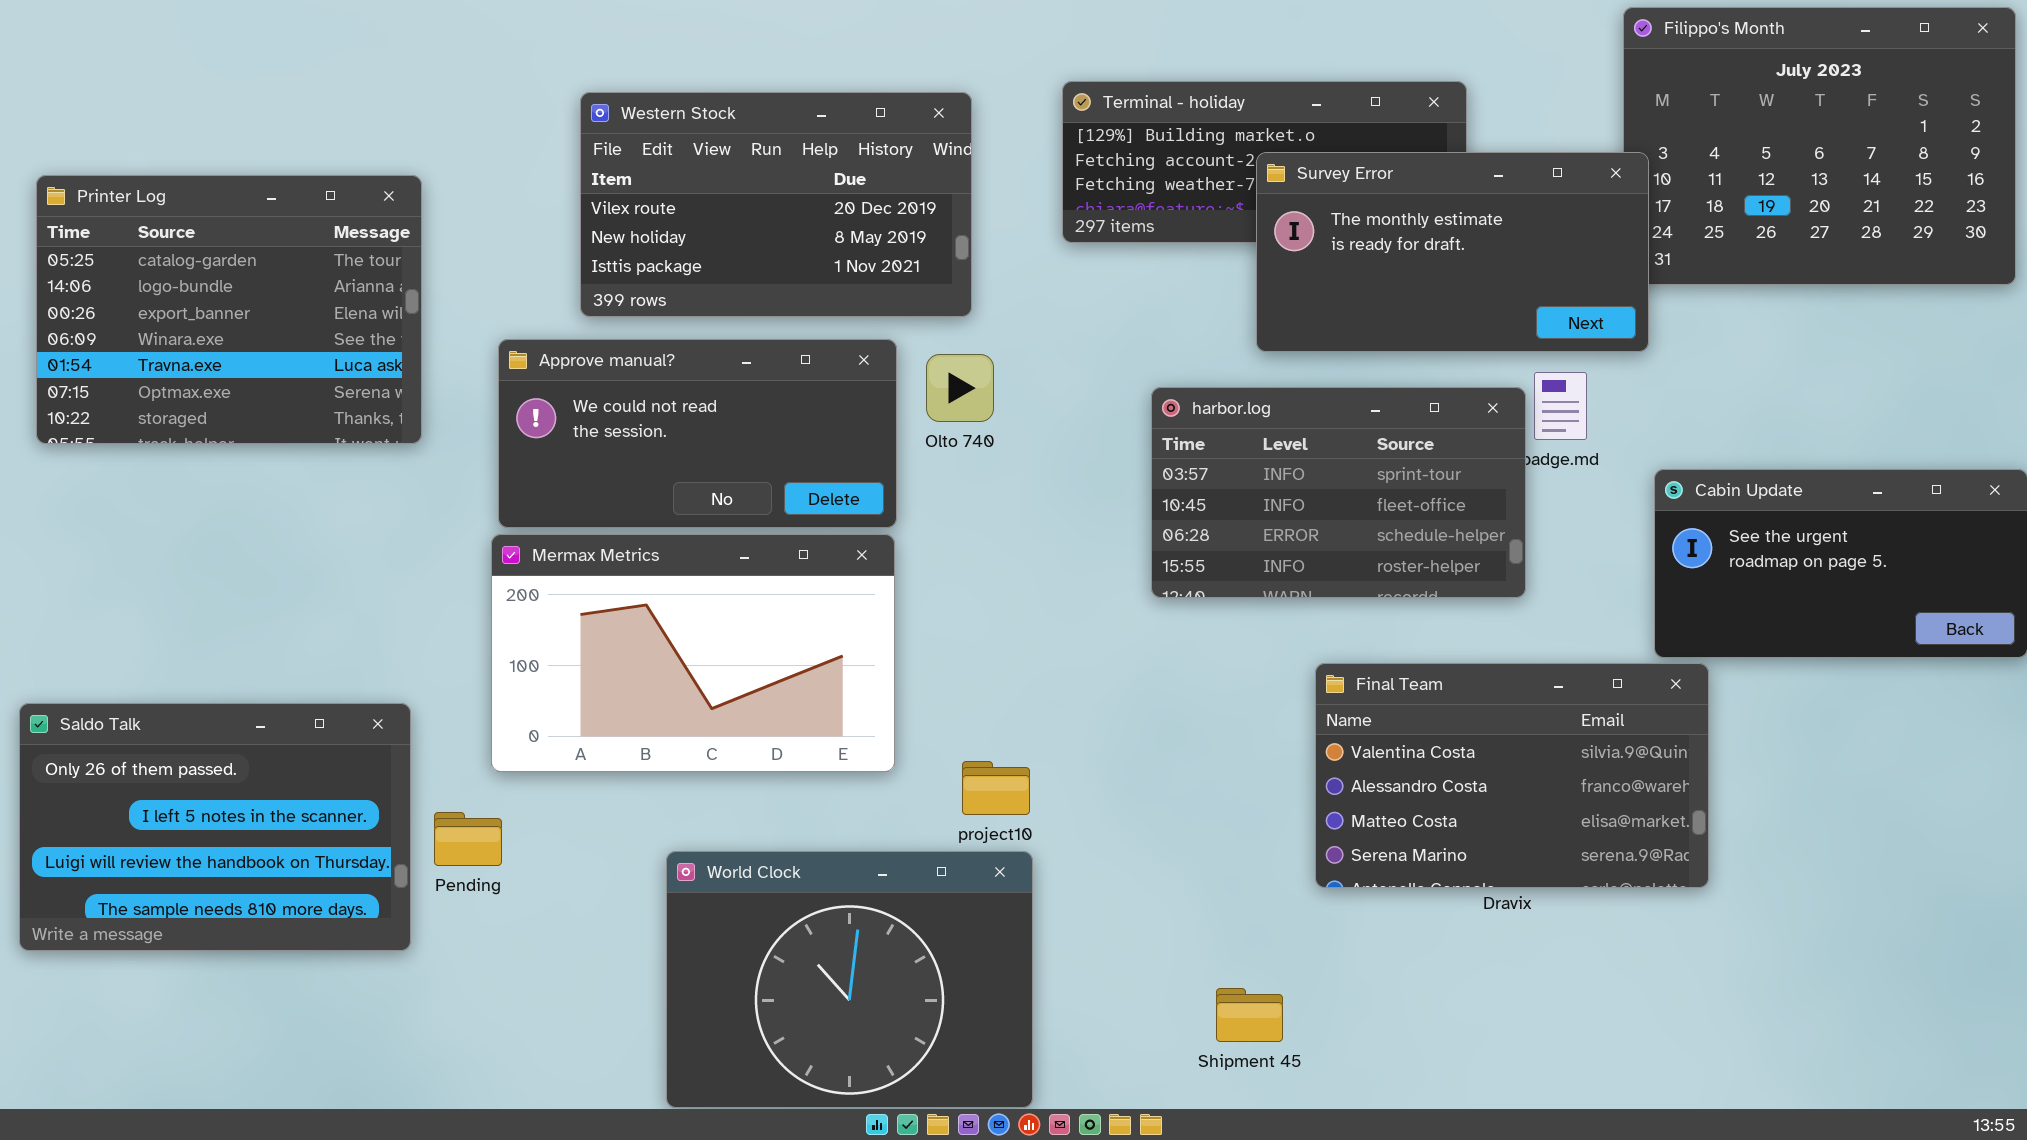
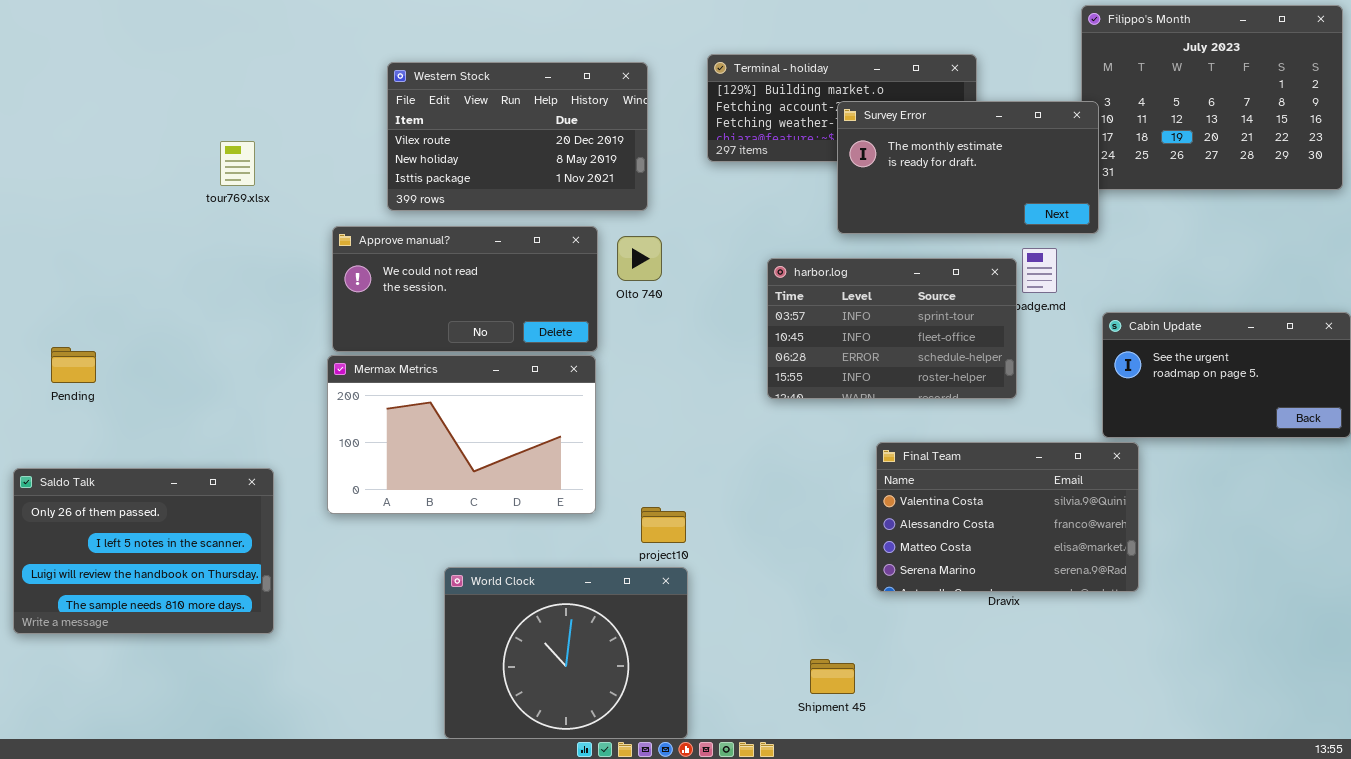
Printer Log: [36,175,422,444] -> none, closed
Pending: [434,812,502,866] -> [51,347,96,383], moved

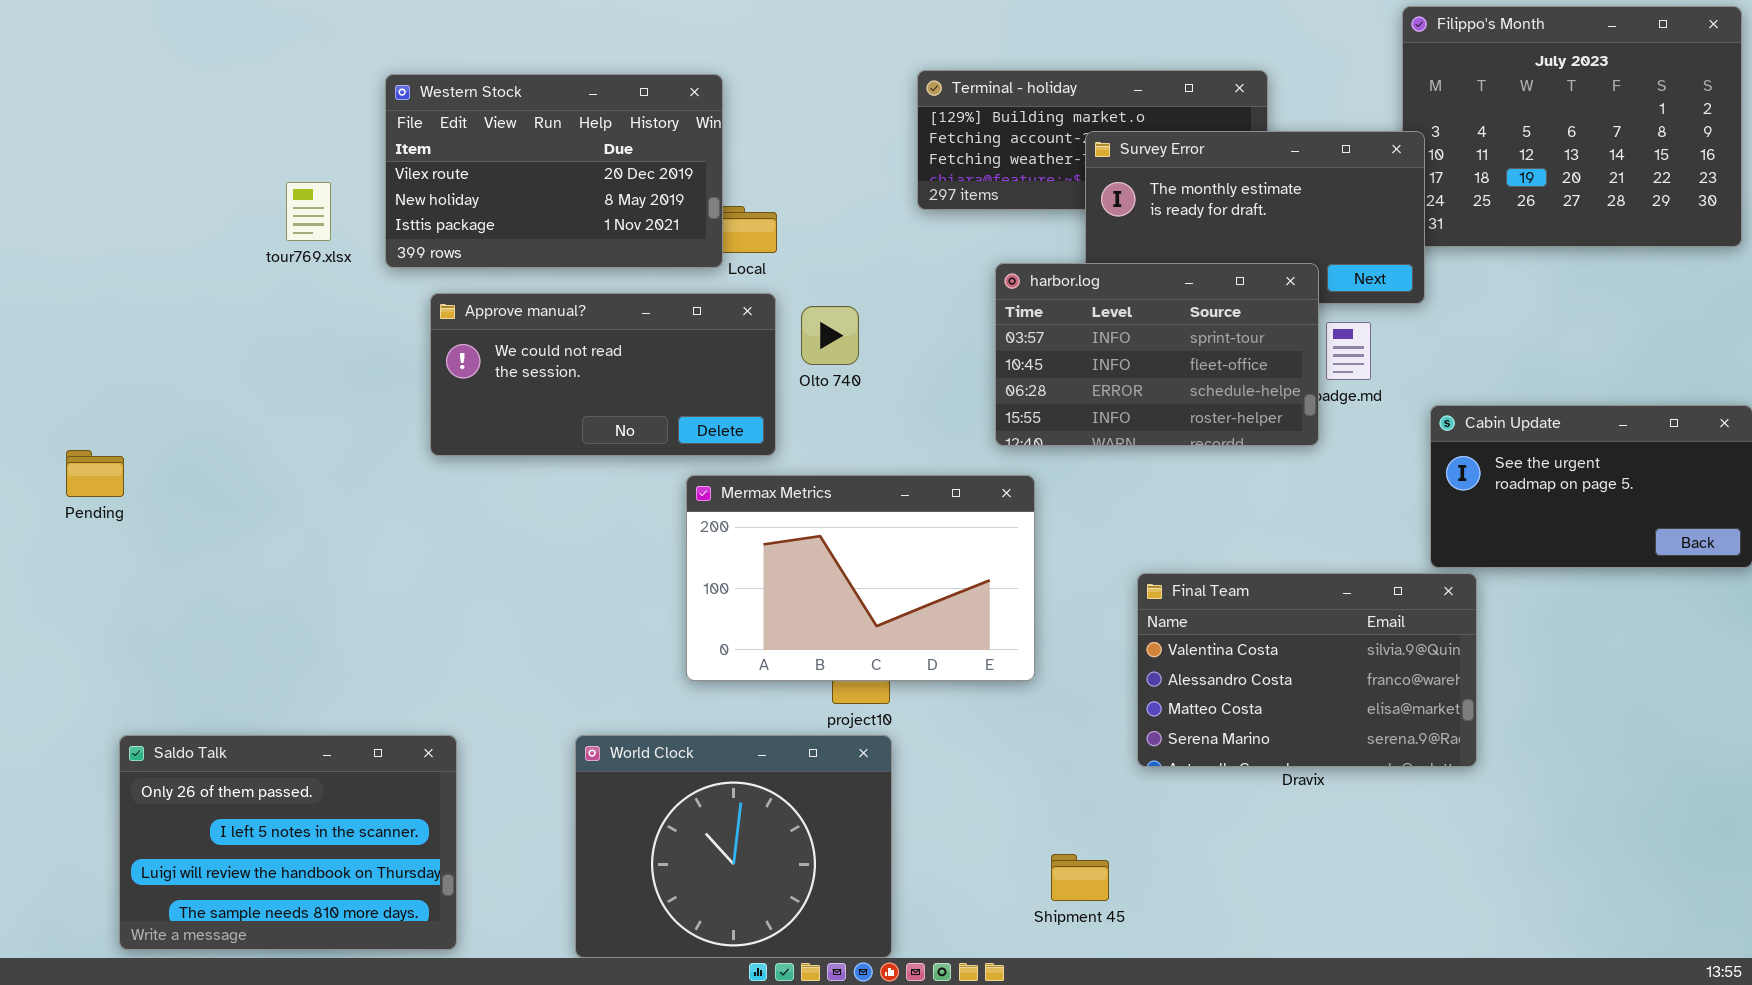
Western Stock: [387,62,648,211] -> [385,74,723,268], moved
harbor.log: [767,258,1017,399] -> [995,263,1319,446], moved
Mermax Metrics: [327,355,596,514] -> [686,475,1035,681], moved
Saldo Talk: [13,468,274,634] -> [119,735,457,950], moved

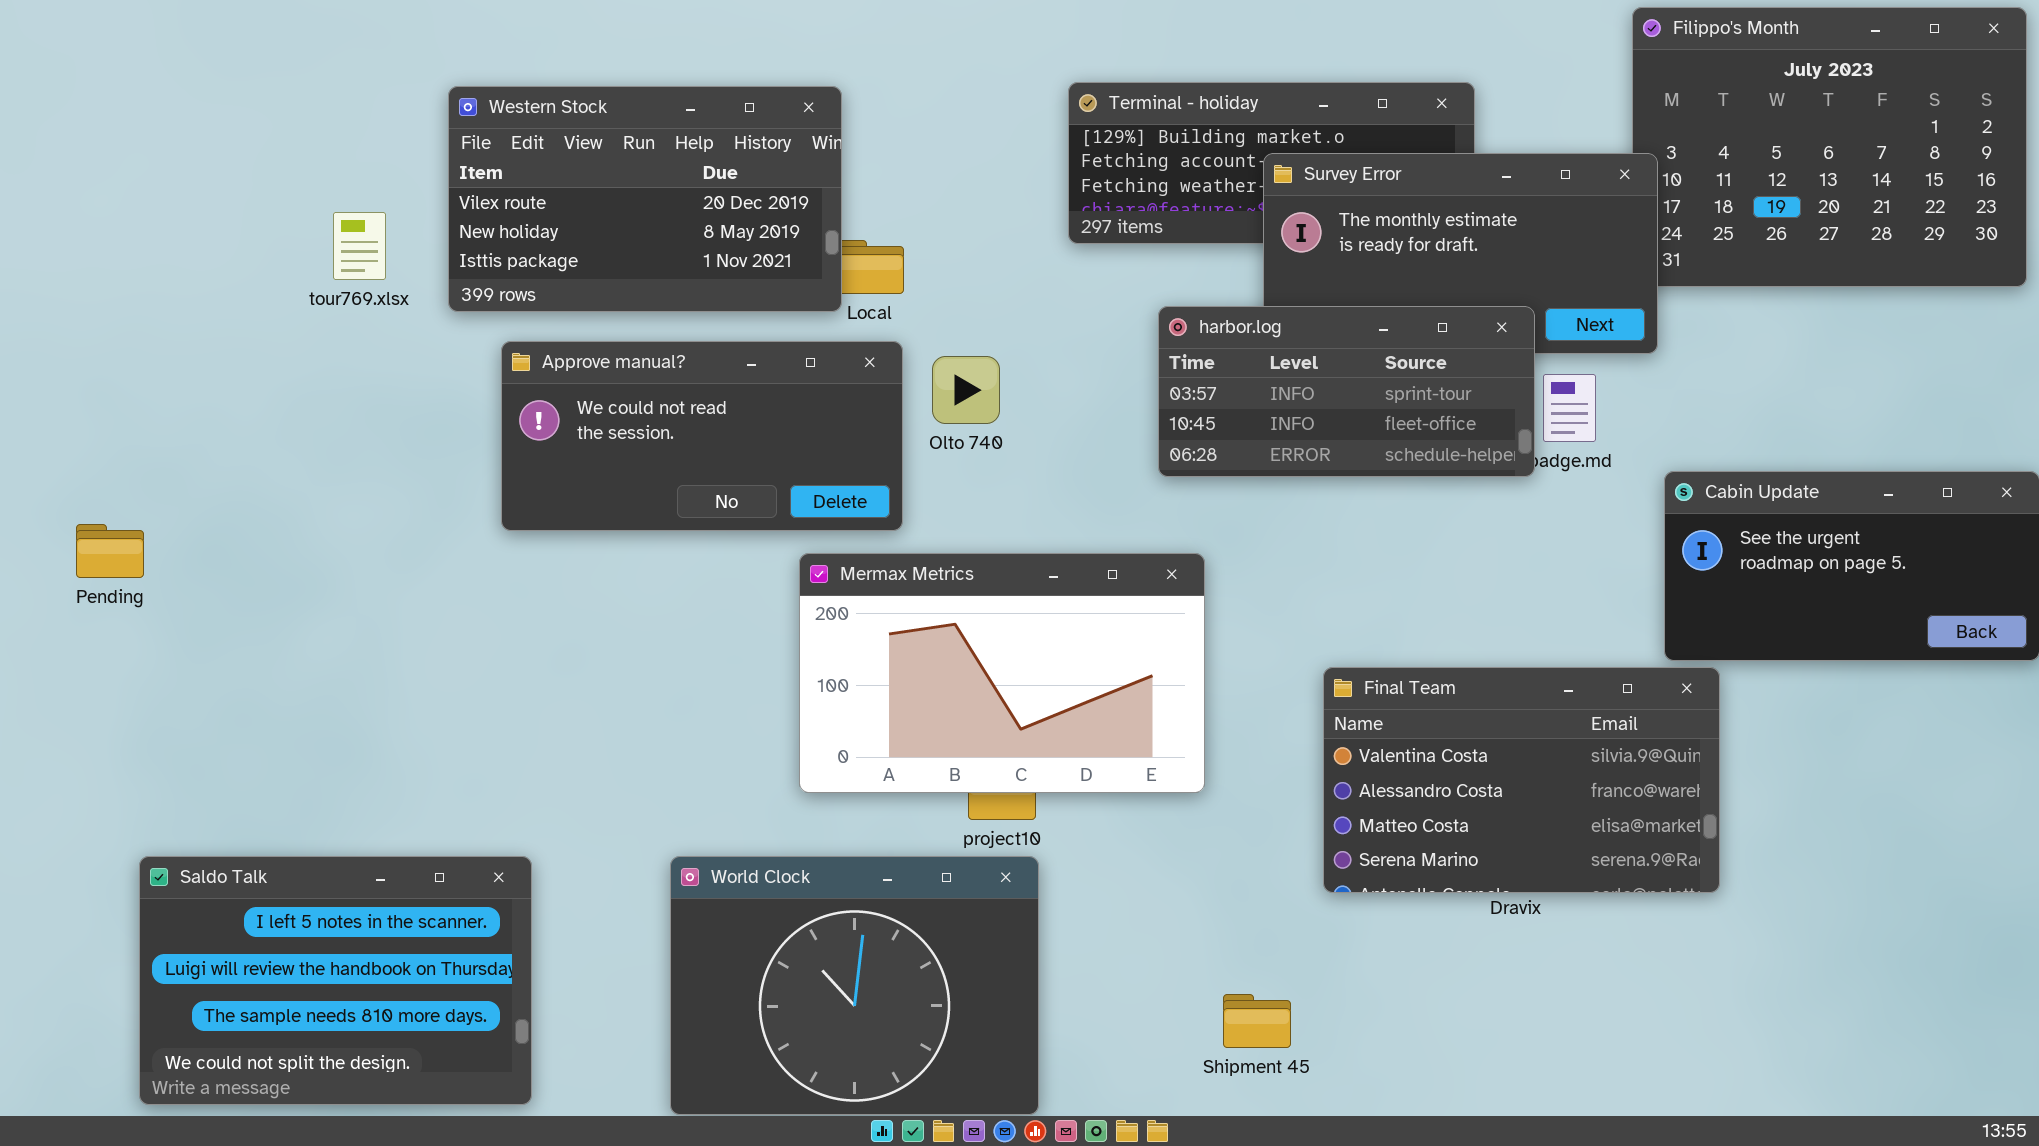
harbor.log: [995,263,1319,446] -> [1158,306,1535,477], resized
Saldo Talk: [119,735,457,950] -> [139,856,532,1105], scrolled down 1 row

